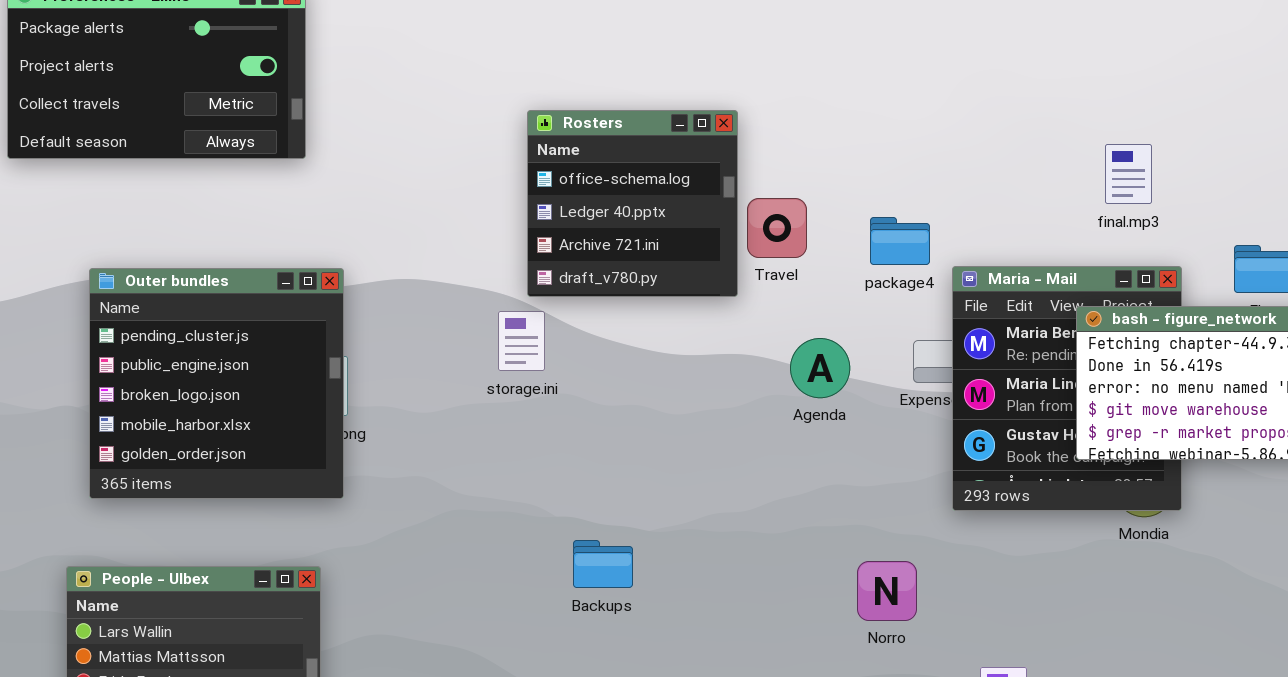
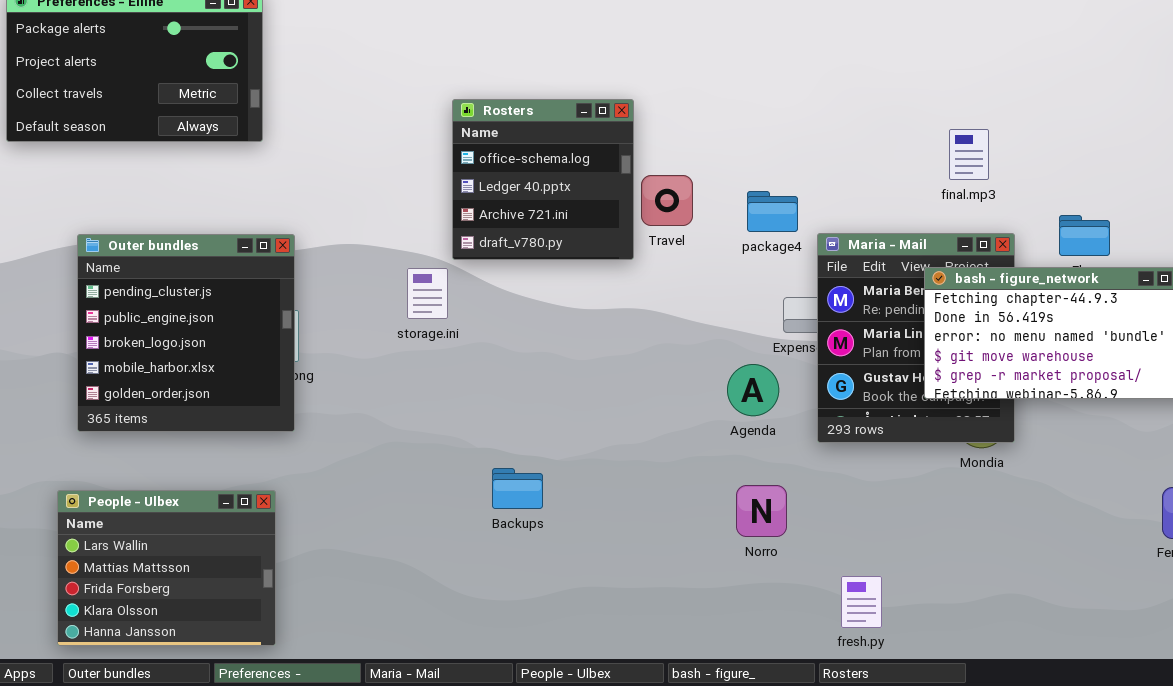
storage.ini: [498,311,545,371] -> [407,268,448,319], moved
Agenda: [790,338,850,398] -> [727,364,779,416], moved

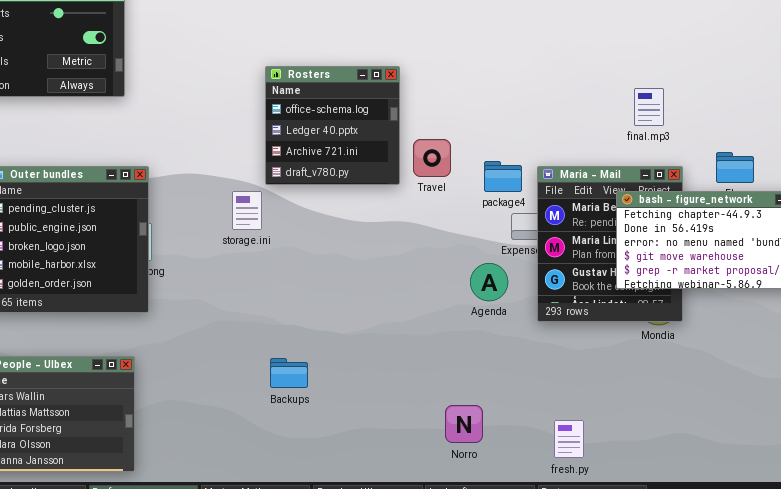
Travel: [641,175,693,226] -> [413,139,451,177], moved
package4: [747,191,798,232] -> [484,161,522,192], moved
Backups: [492,468,543,509] -> [270,358,308,388], moved
Norro: [736,485,787,537] -> [445,405,483,443], moved

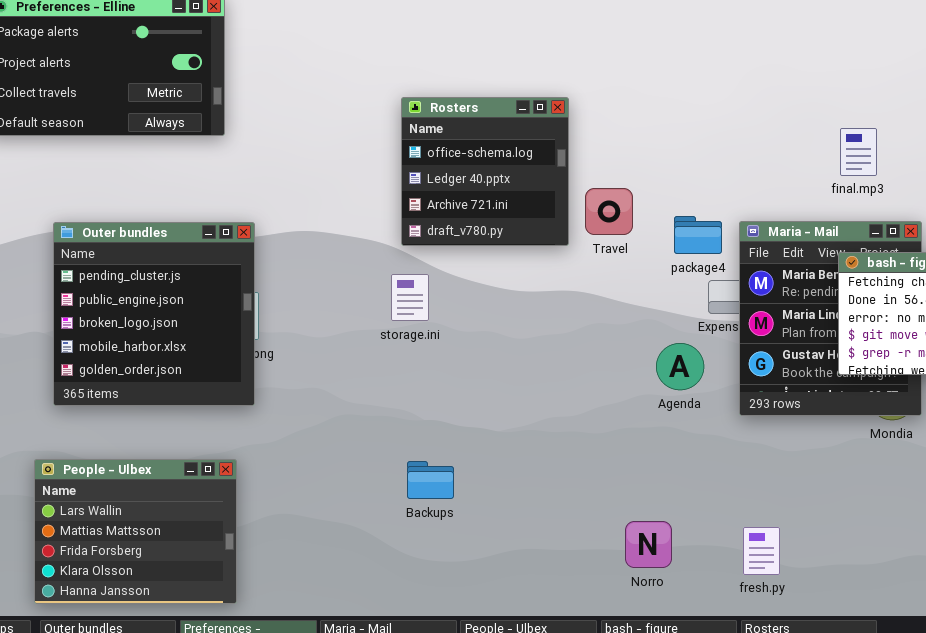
final.mp3: [634,88,664,126] -> [840,128,877,176], moved
storage.ini: [232,191,262,230] -> [391,274,429,321], moved
fresh.py: [554,420,584,458] -> [743,527,780,575], moved

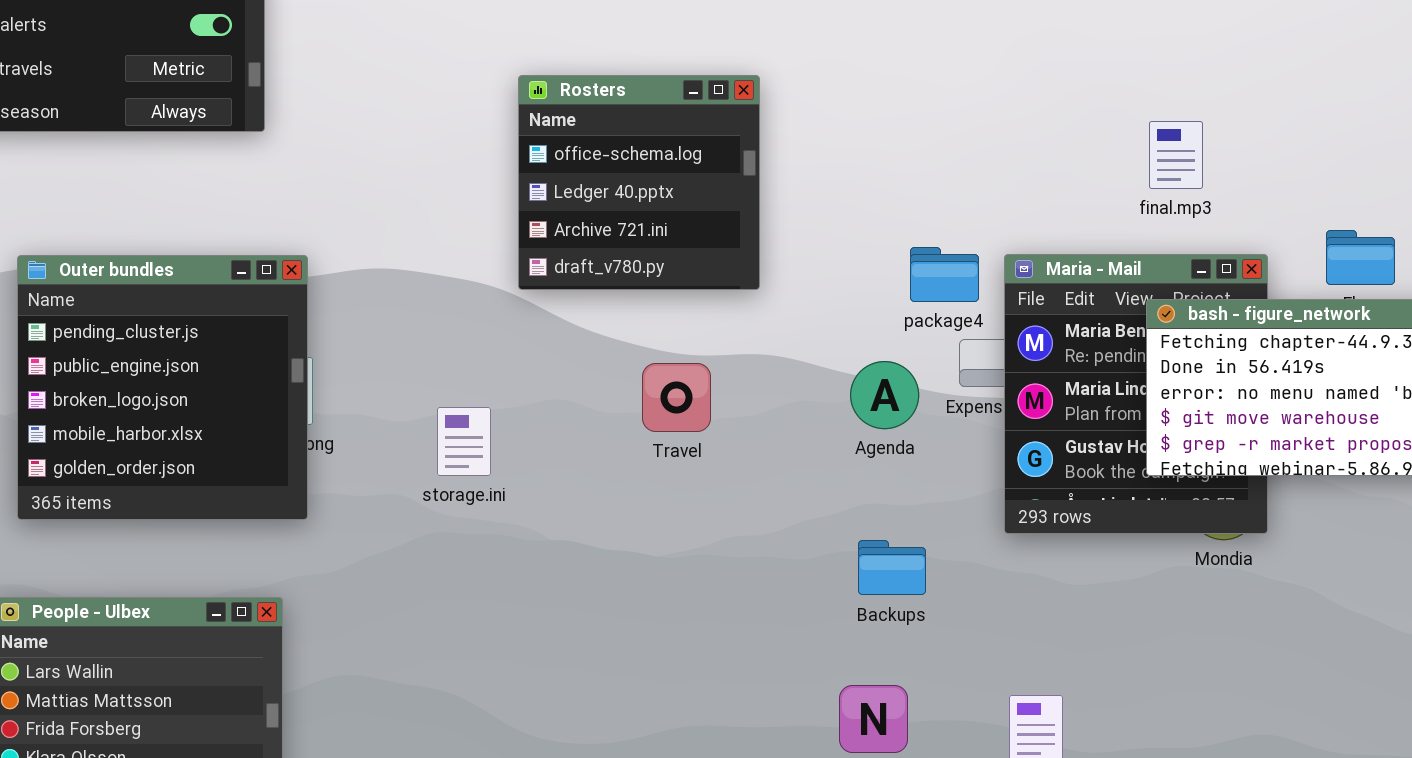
Travel: [585,188,633,235] -> [642,363,711,432], moved
storage.ini: [391,274,429,321] -> [437,407,491,476], moved
Agenda: [656,343,704,390] -> [850,361,919,429], moved
Backups: [407,461,454,499] -> [858,540,926,595], moved

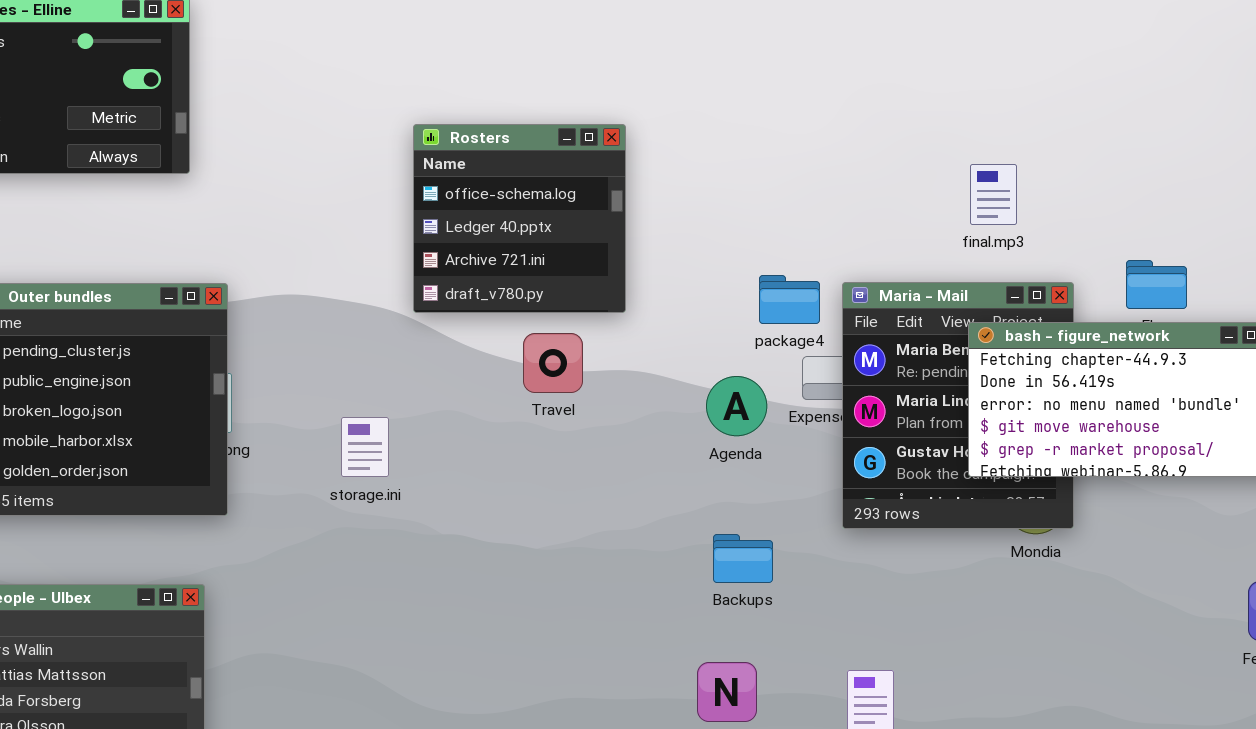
Travel: [642,363,711,432] -> [523,333,583,393], moved

